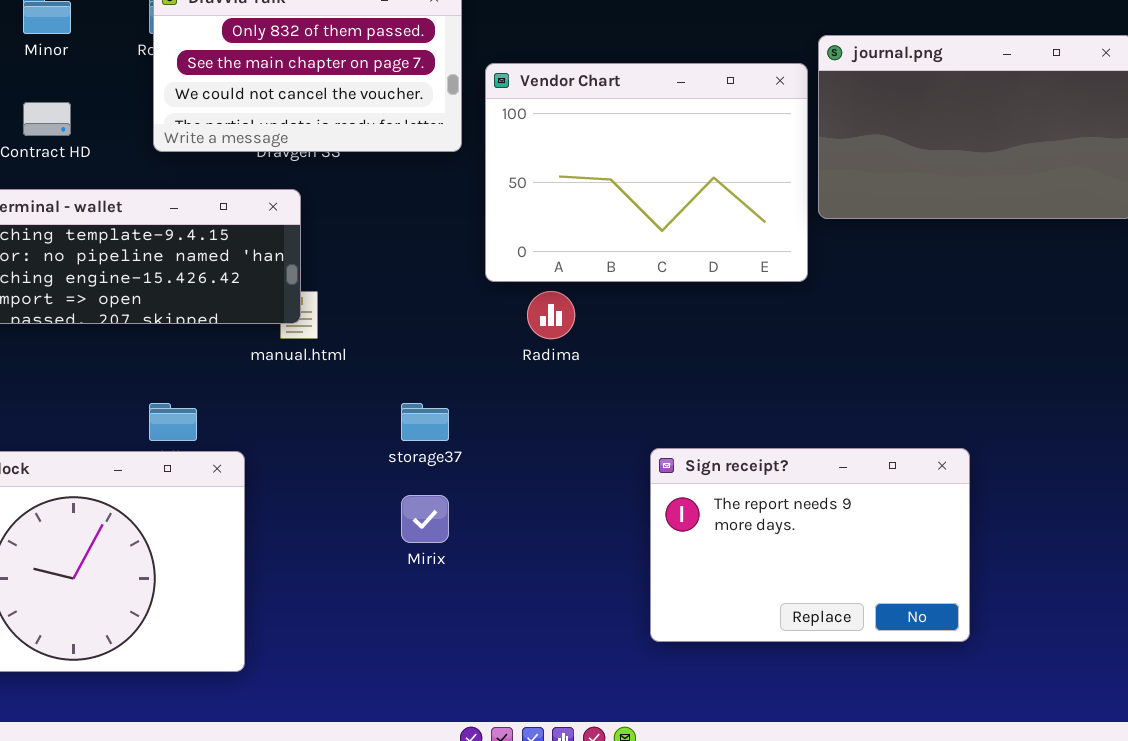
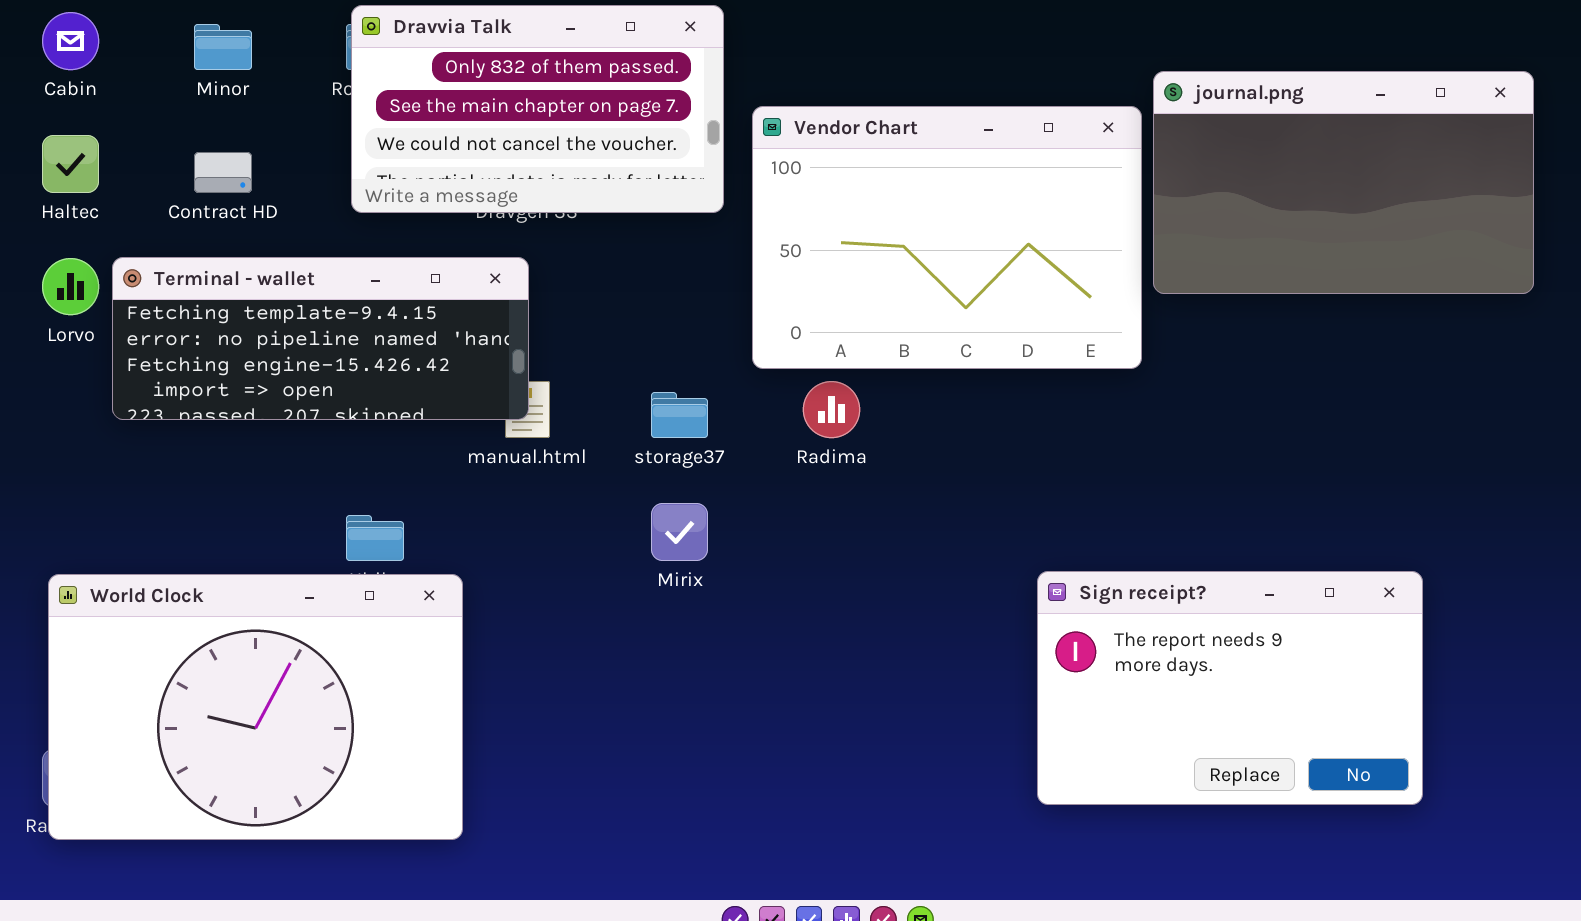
storage37: [401,403,449,441] -> [651,392,708,438], moved
Sign receipt?: [650,448,970,642] -> [1037,571,1423,805], moved
Mirix: [401,495,449,543] -> [651,503,708,561], moved

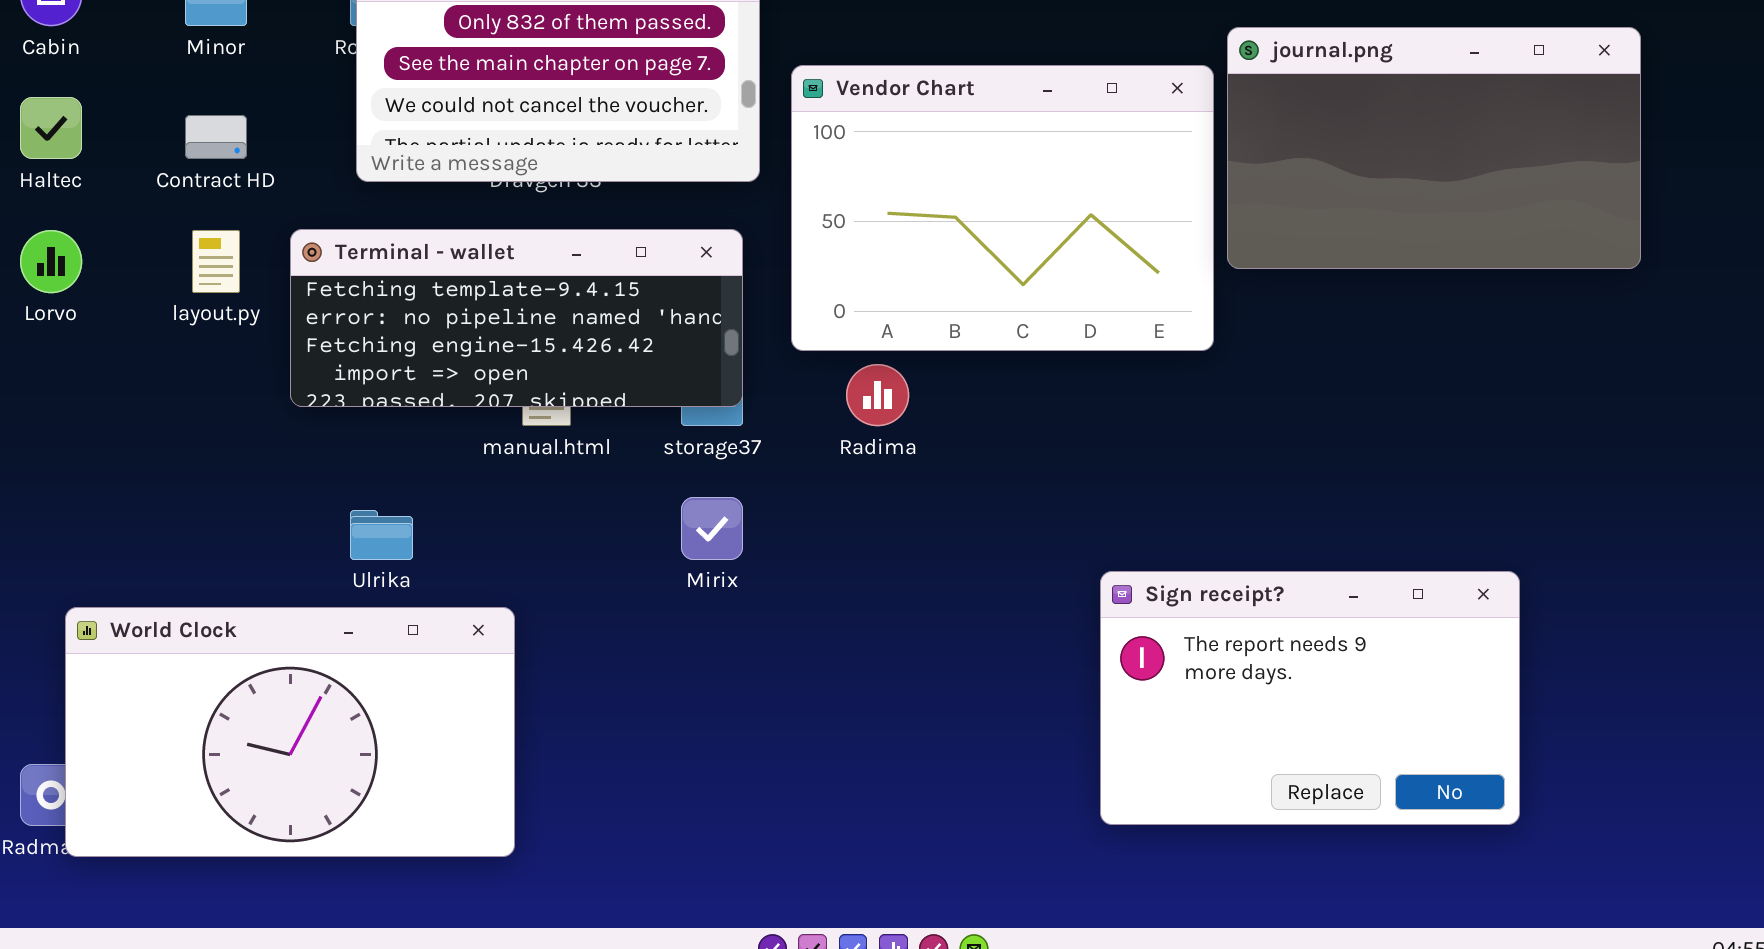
Terminal - wallet: [112,257,529,420] -> [290,229,743,407], moved
World Clock: [48,574,463,840] -> [65,607,515,857], moved, resized

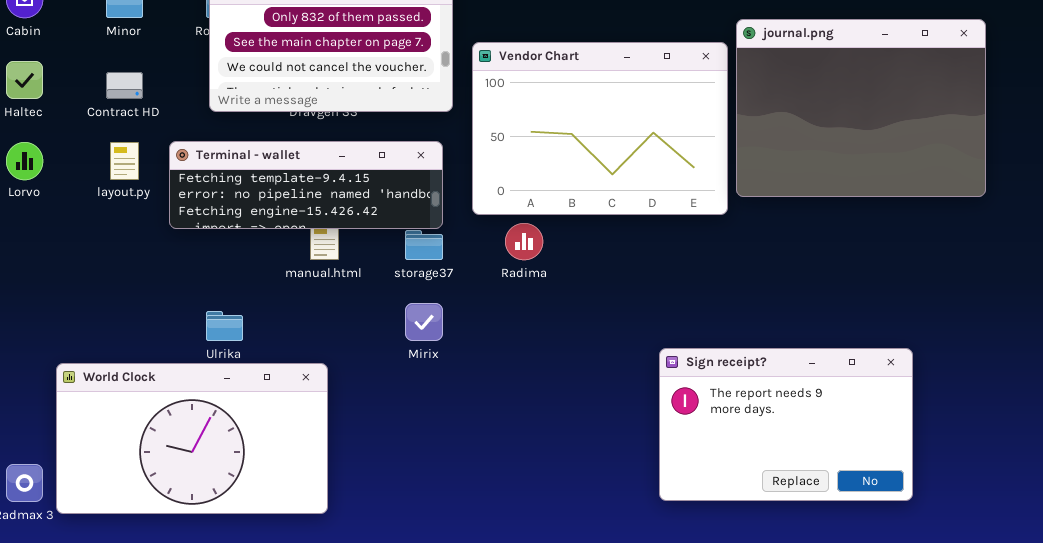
journal.png: [1227,27,1641,269] -> [736,19,986,197], resized
Terminal - wallet: [290,229,743,407] -> [169,141,443,229], resized
World Clock: [65,607,515,857] -> [56,363,328,514], moved

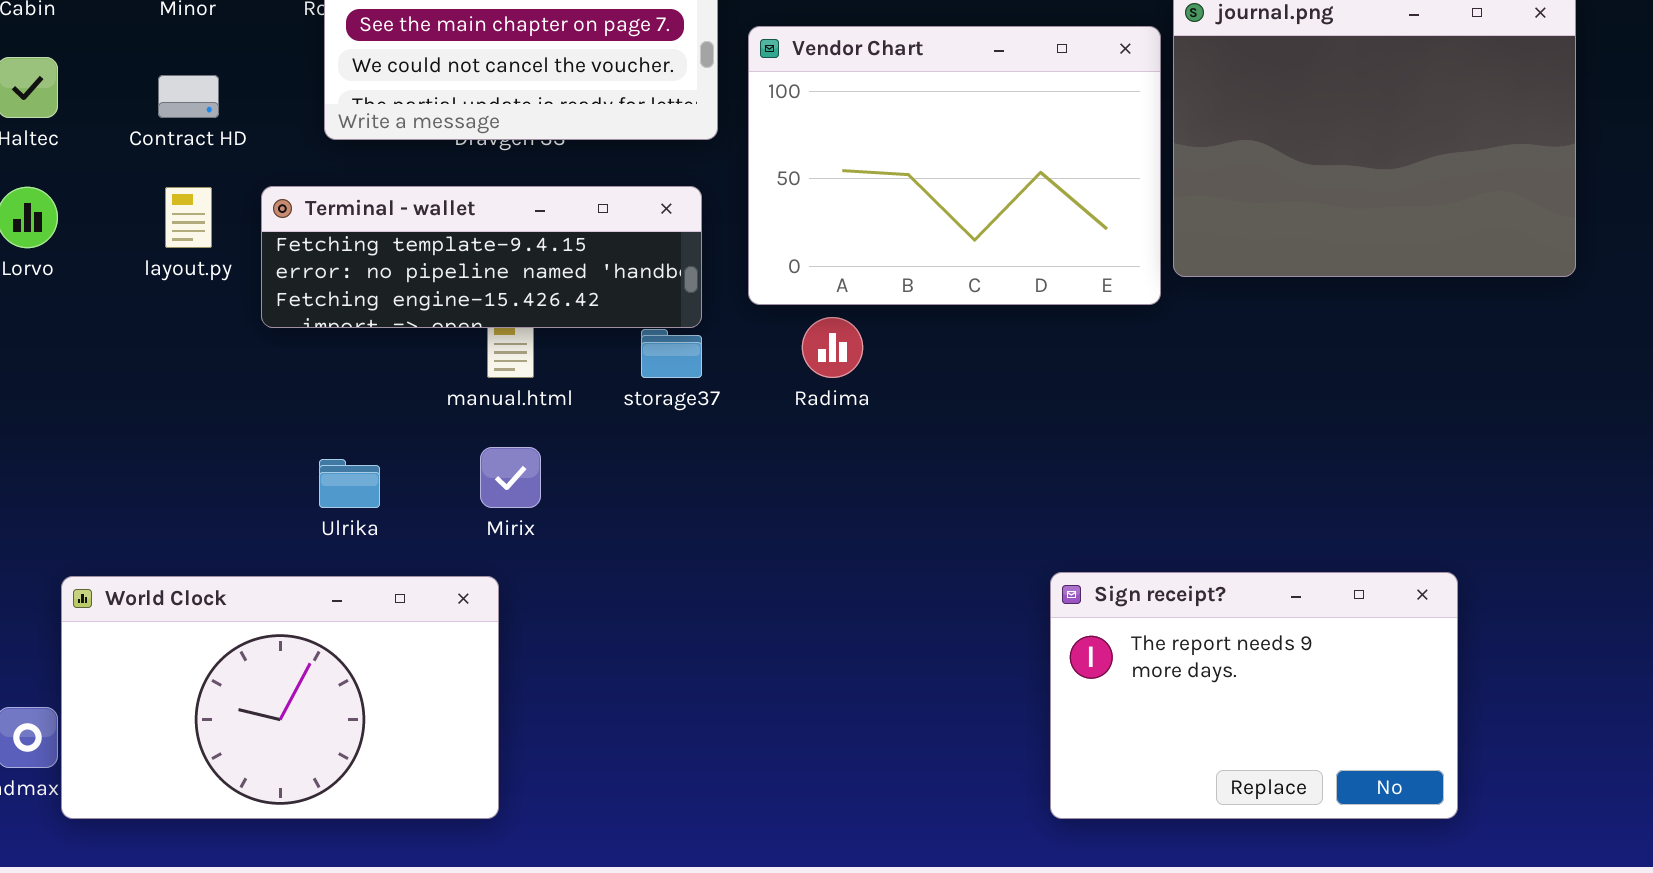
Mirix: [405,303,443,341] -> [480,447,541,508], moved
Sign receipt?: [659,348,913,501] -> [1050,572,1458,819], moved
World Clock: [56,363,328,514] -> [61,576,499,819], moved

